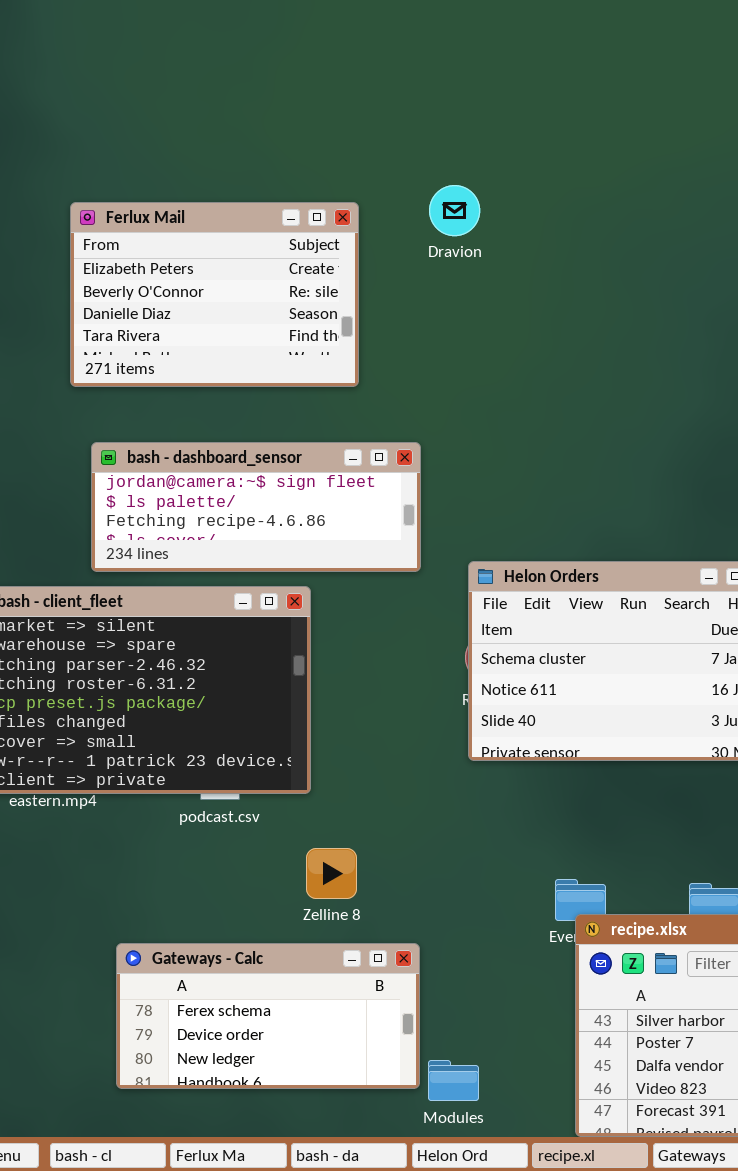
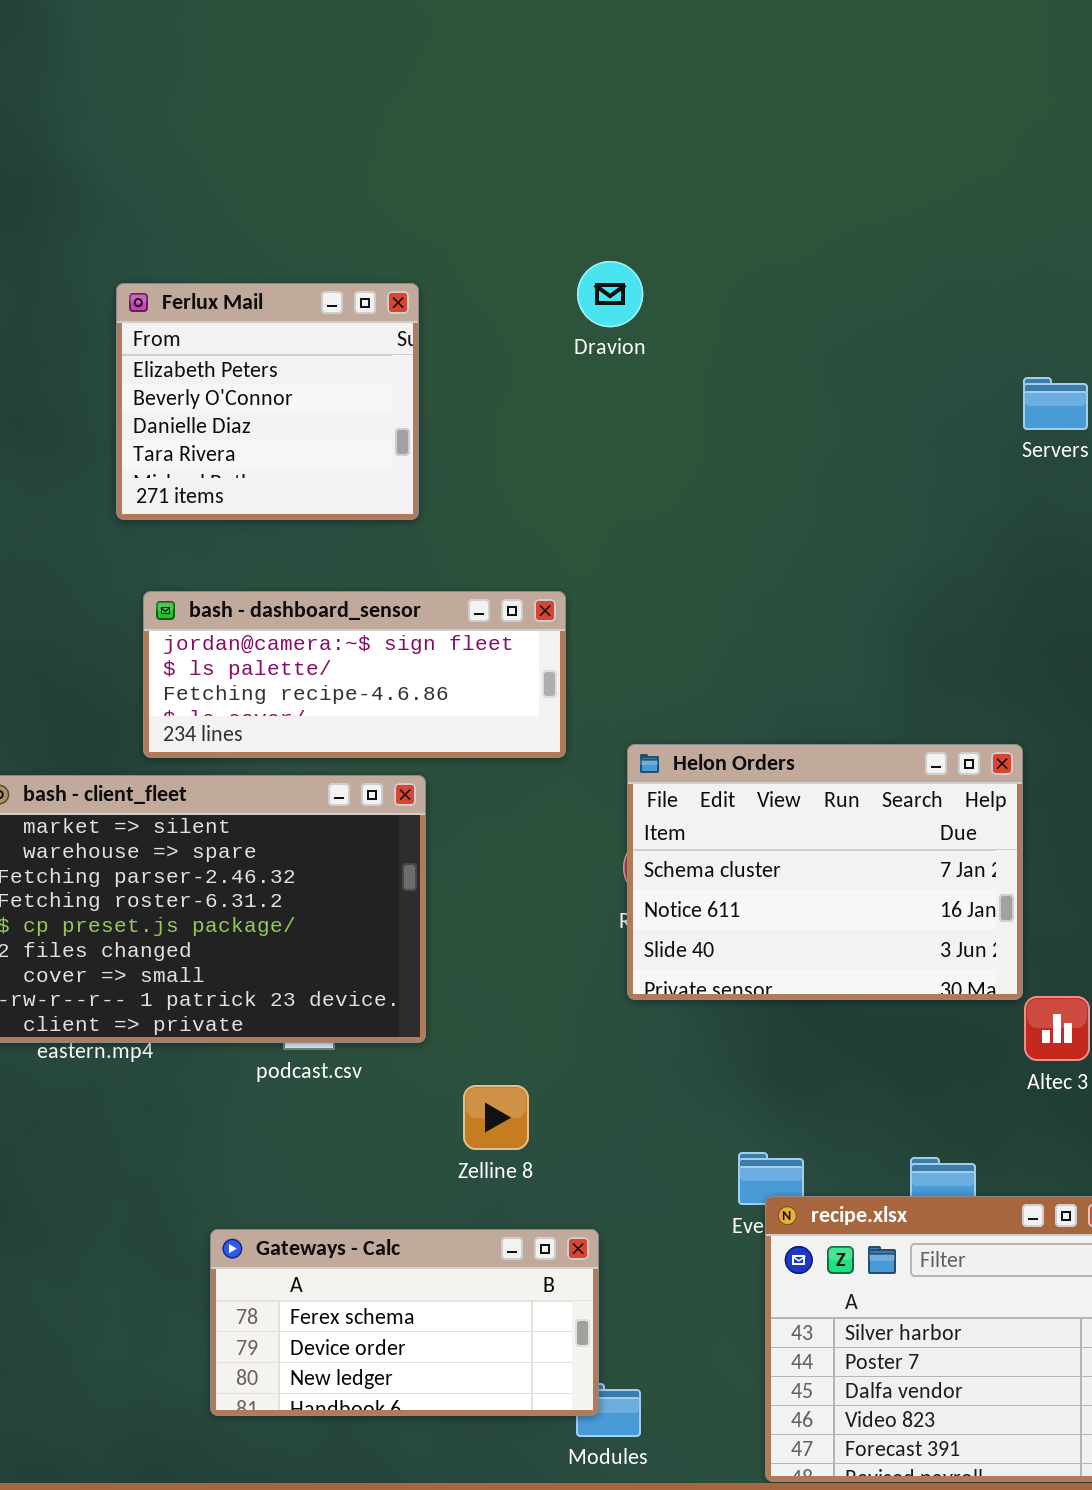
Ferlux Mail: [70,202,359,387] -> [116,283,419,520], resized
Zelline 8: [306,848,357,899] -> [463,1085,529,1150], moved
Gateways - Calc: [116,943,420,1089] -> [210,1229,599,1416], moved

